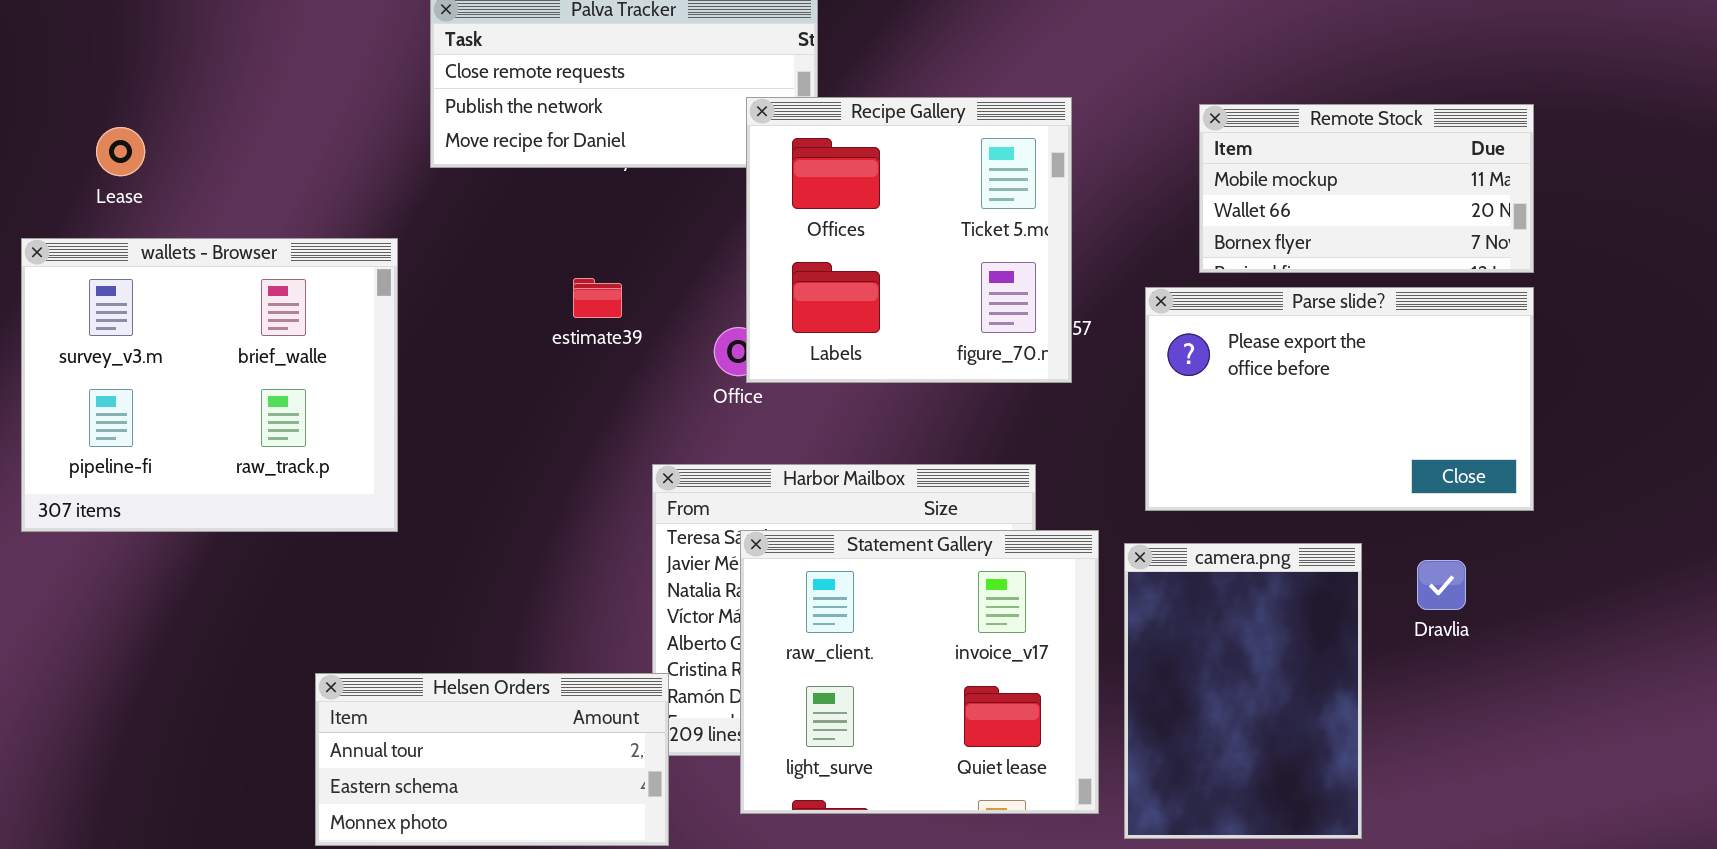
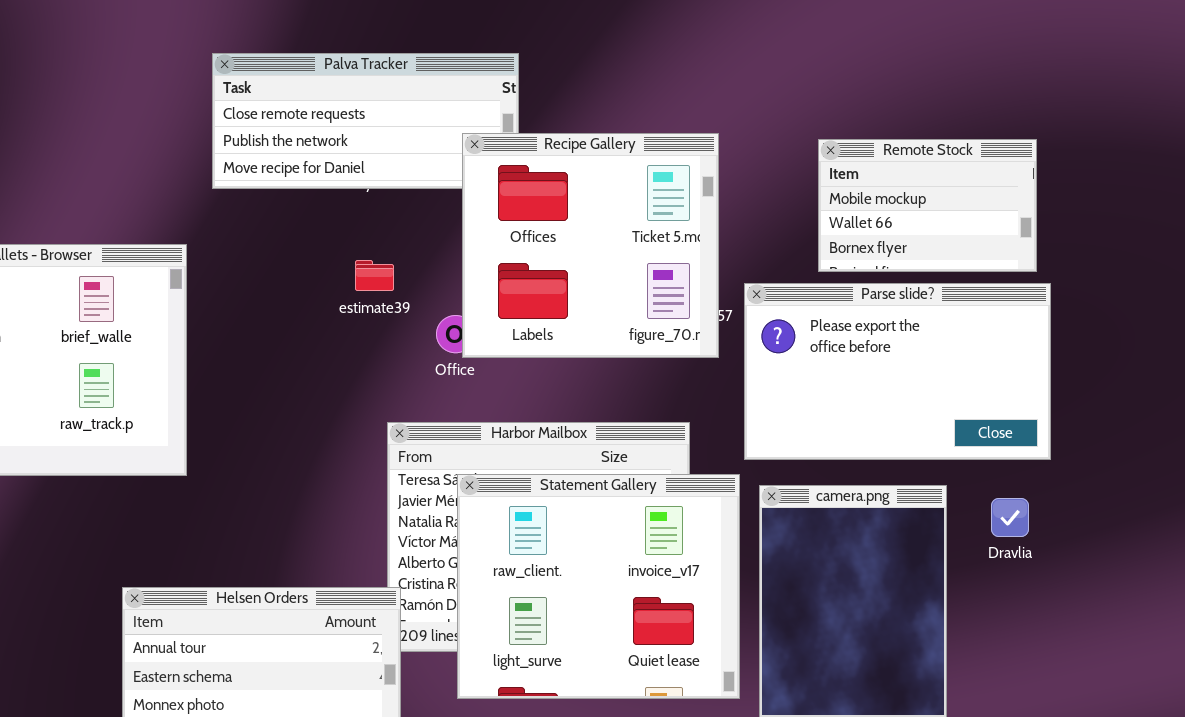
Remote Stock: [1199,104,1534,273] -> [818,139,1037,272], resized
estimate39: [573,278,622,318] -> [355,260,394,291], moved
Parse slide?: [1145,287,1534,511] -> [744,283,1051,460], moved

